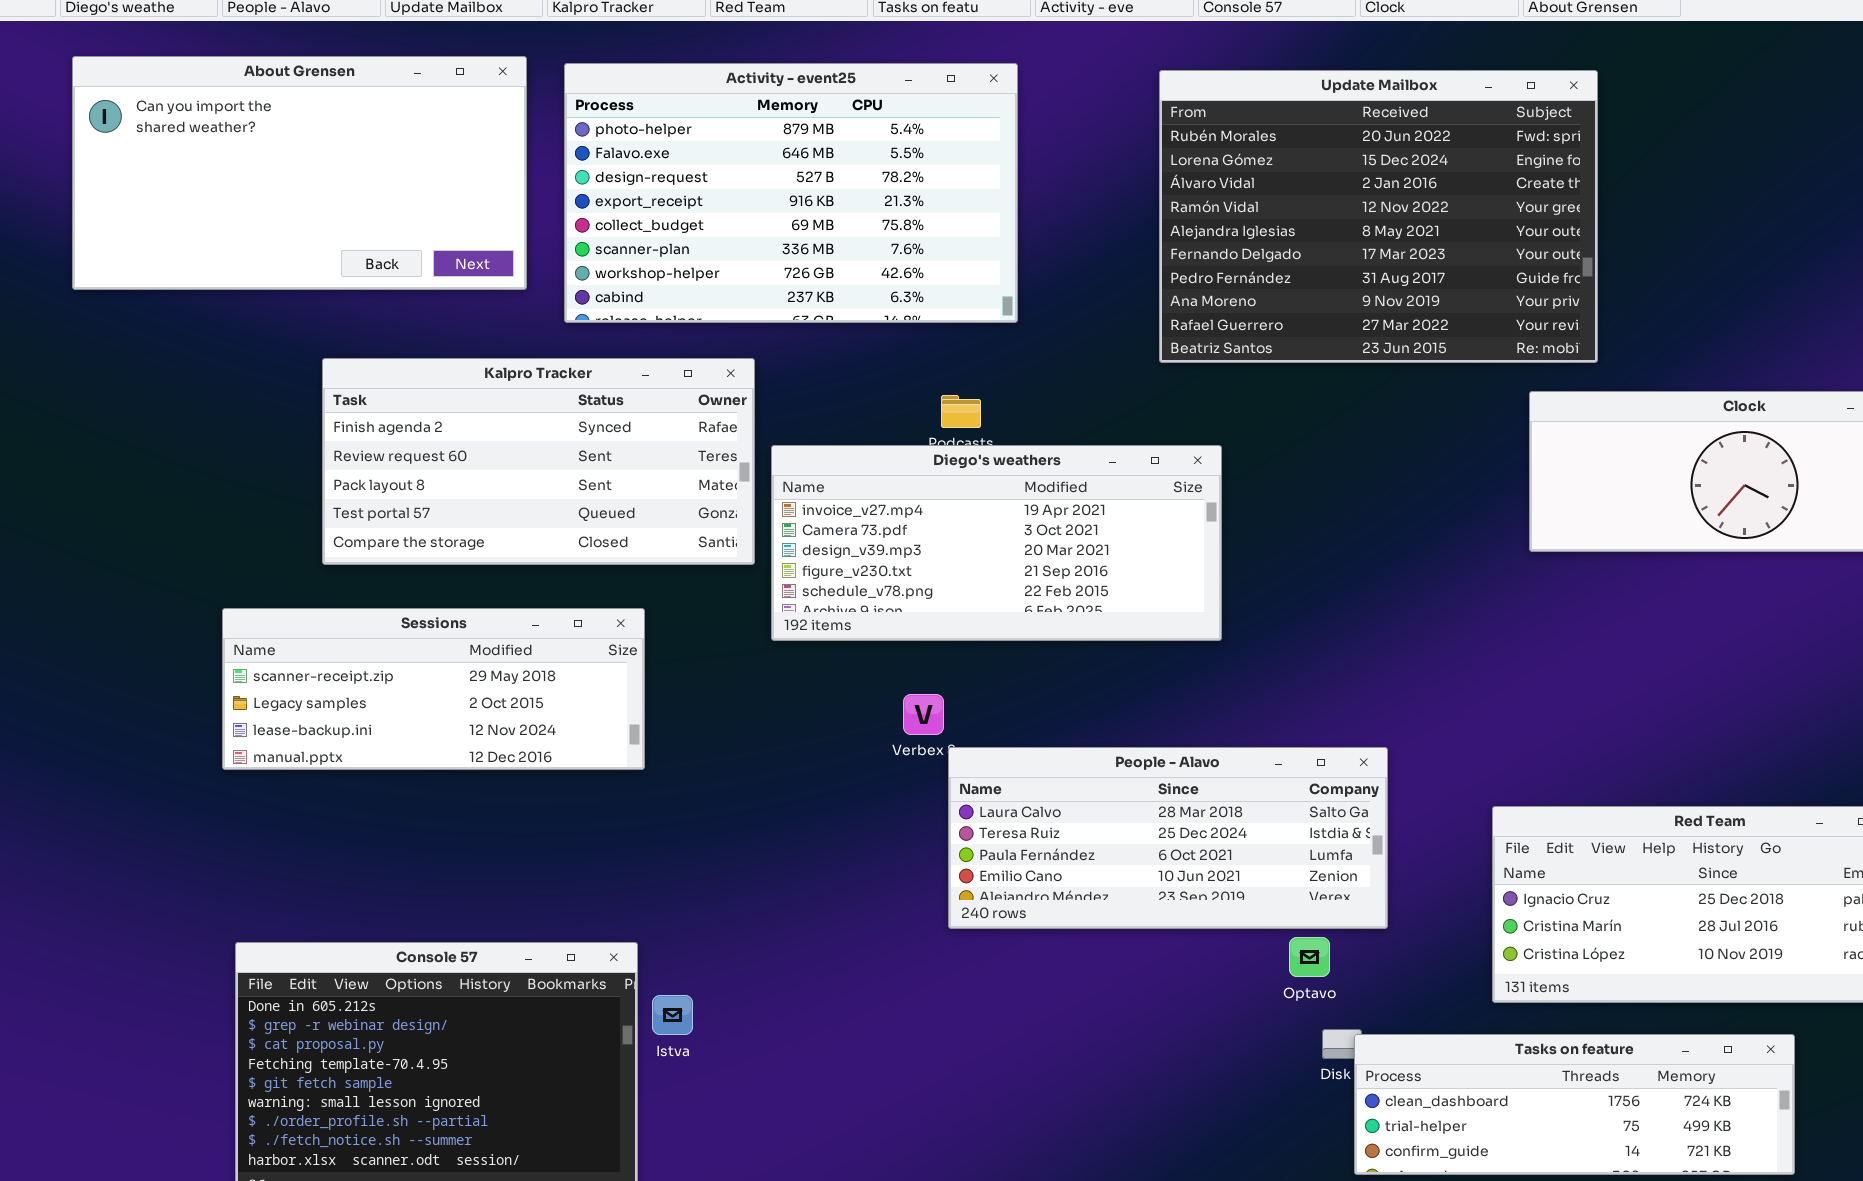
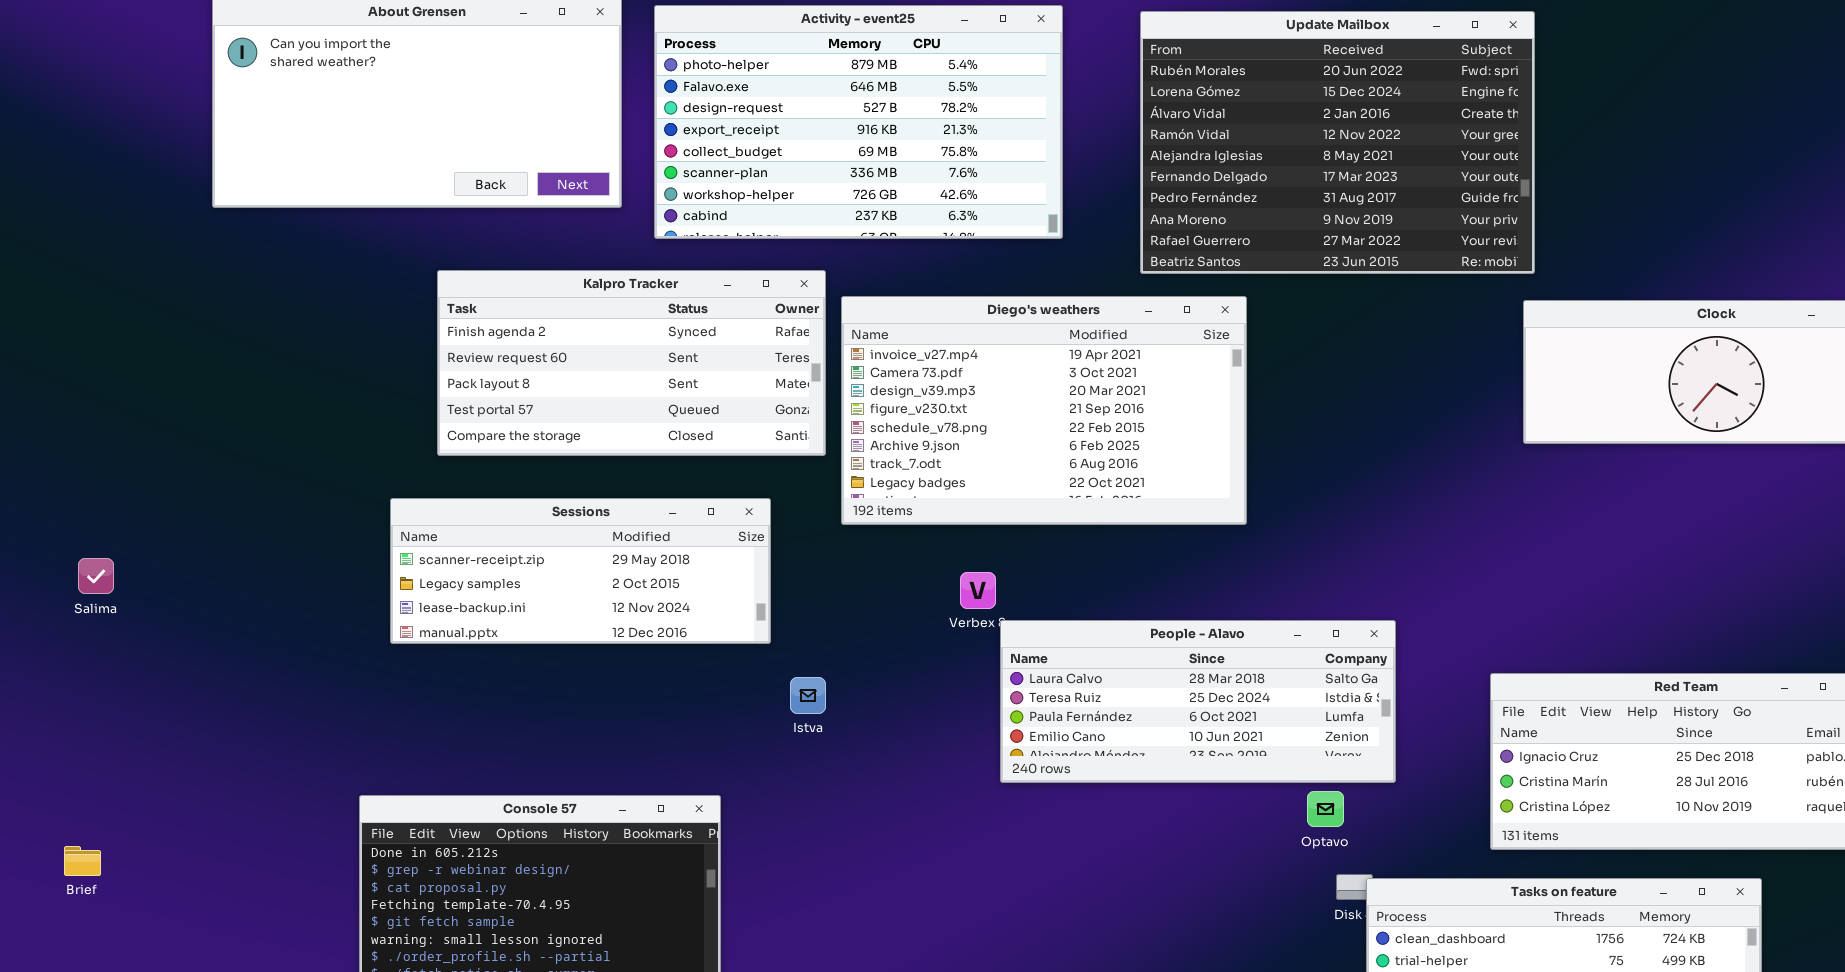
Update Mailbox: [1159,70,1598,363] -> [1140,11,1535,274], moved
Diego's weathers: [771,445,1222,641] -> [841,296,1247,525], resized
Sessions: [222,608,645,770] -> [390,498,771,644], moved
Istva: [652,995,693,1035] -> [790,677,826,714], moved

